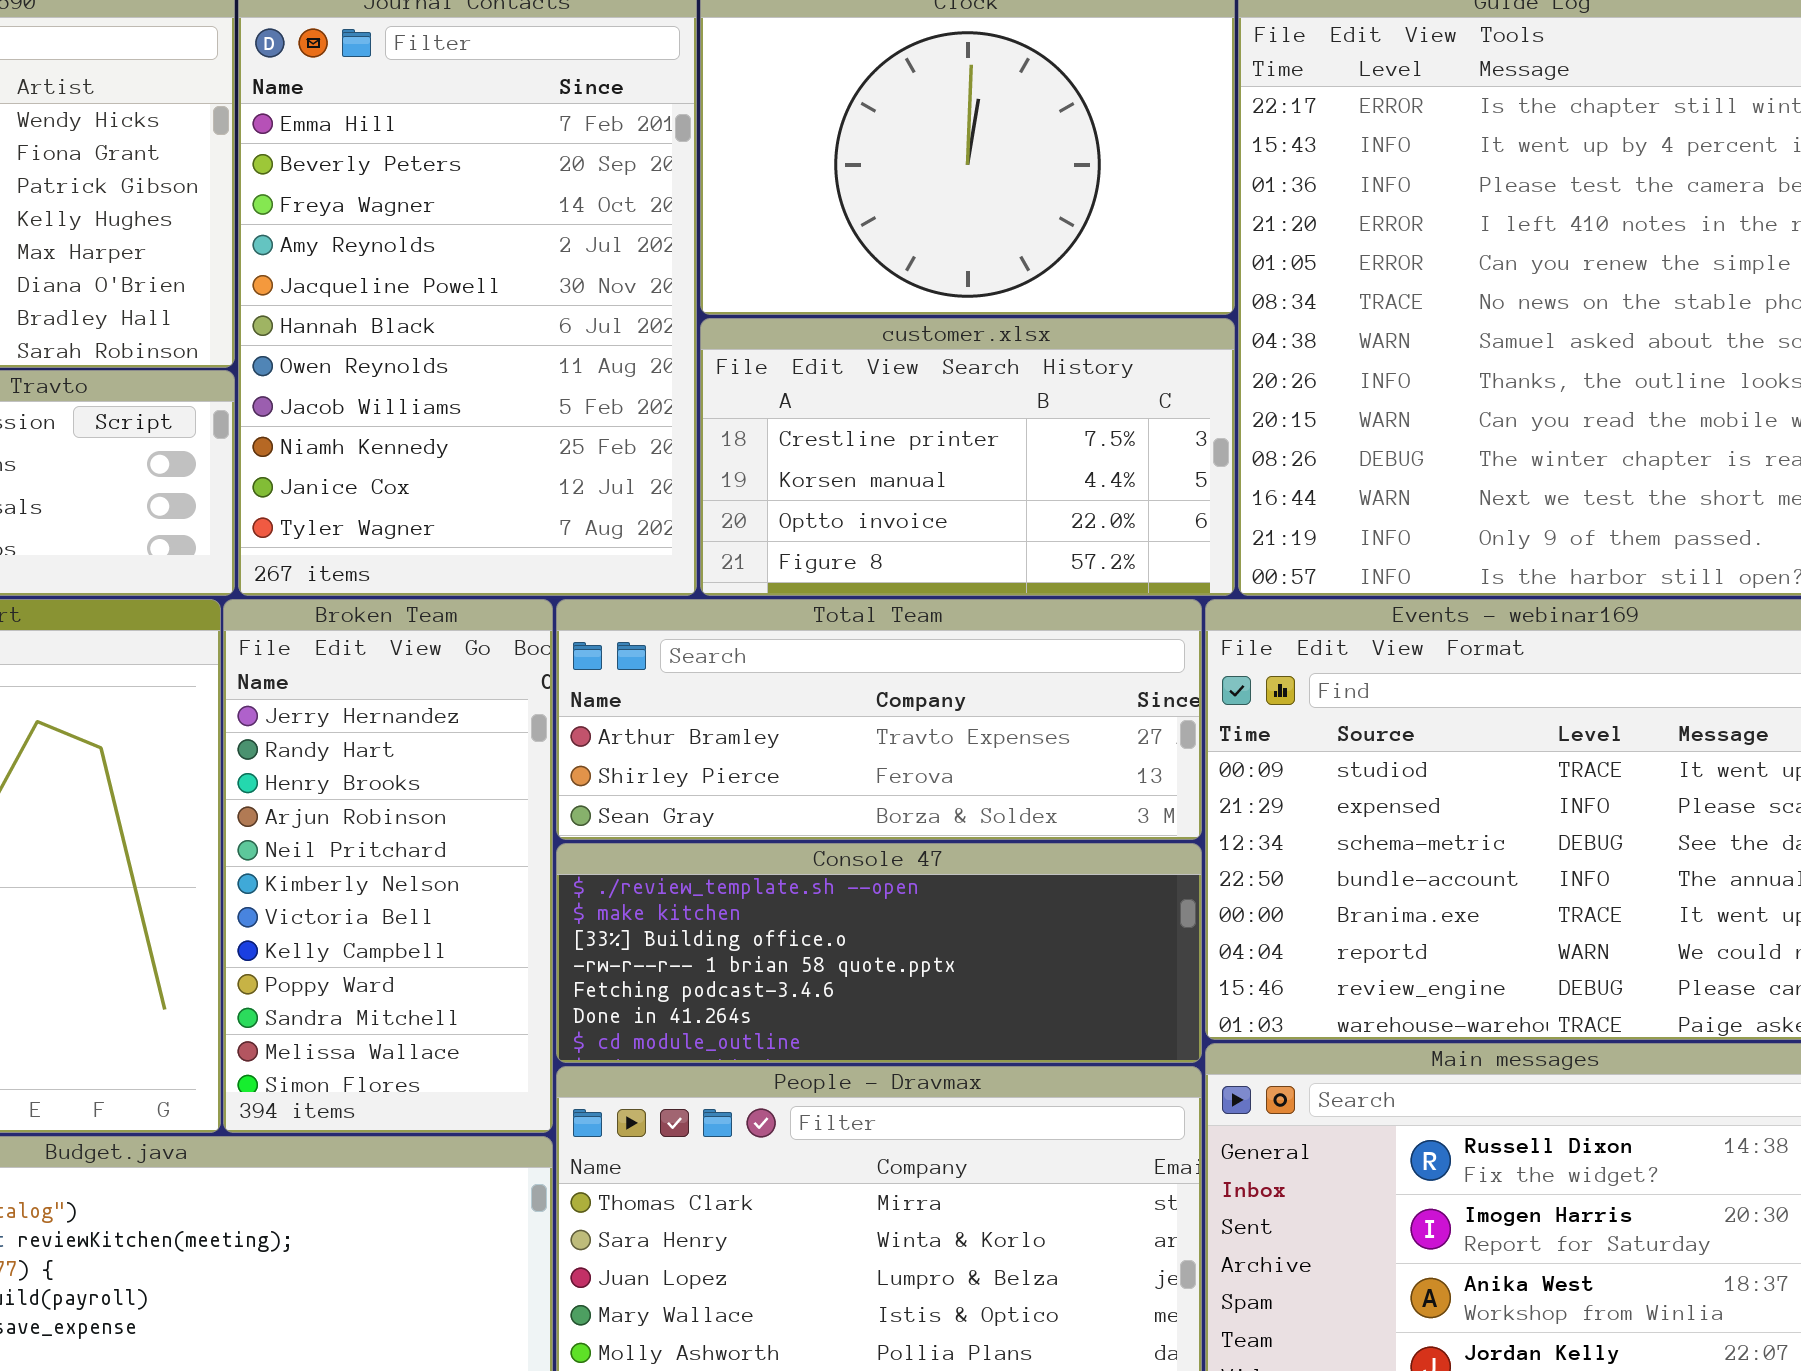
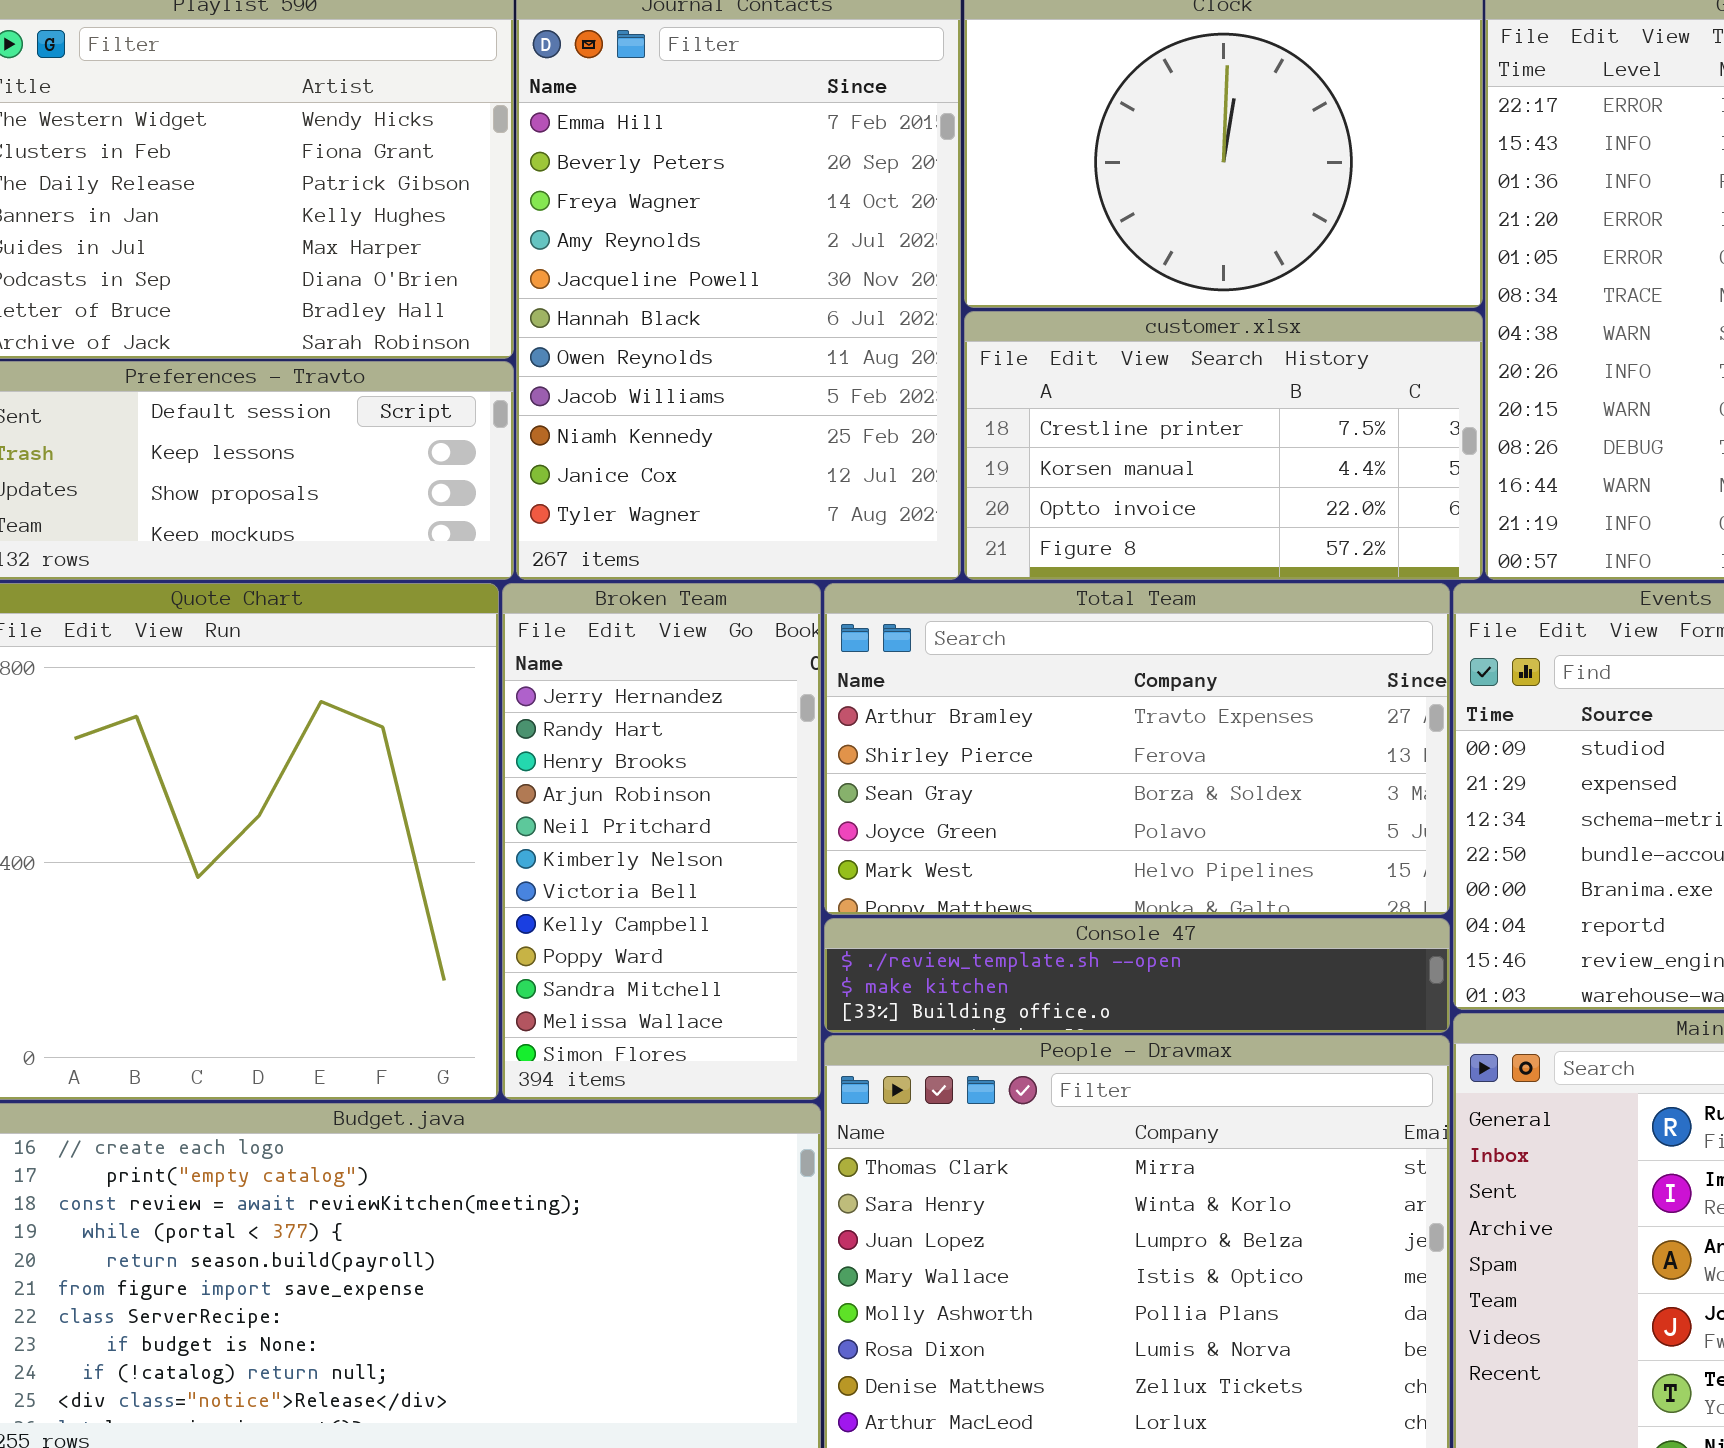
Total Team: [556,599,1202,840] -> [824,583,1450,915], resized
Console 47: [556,843,1202,1063] -> [824,918,1450,1033], resized

